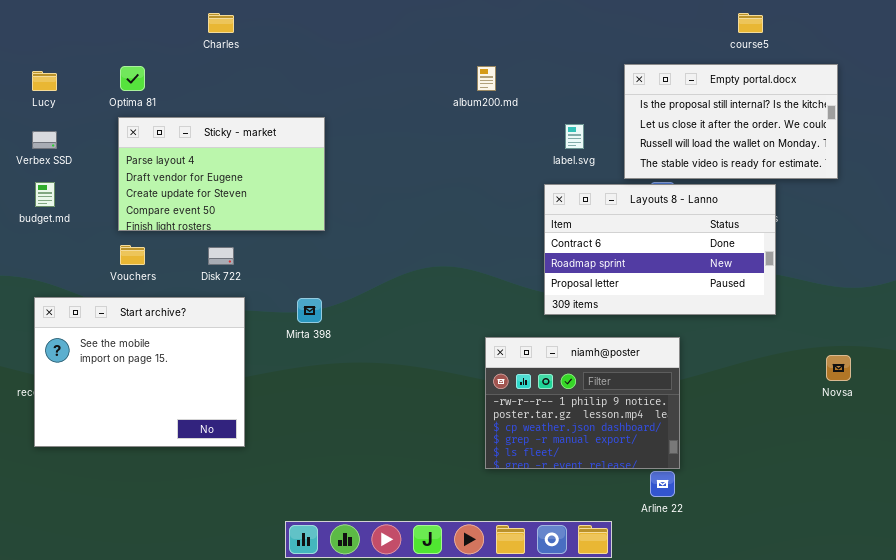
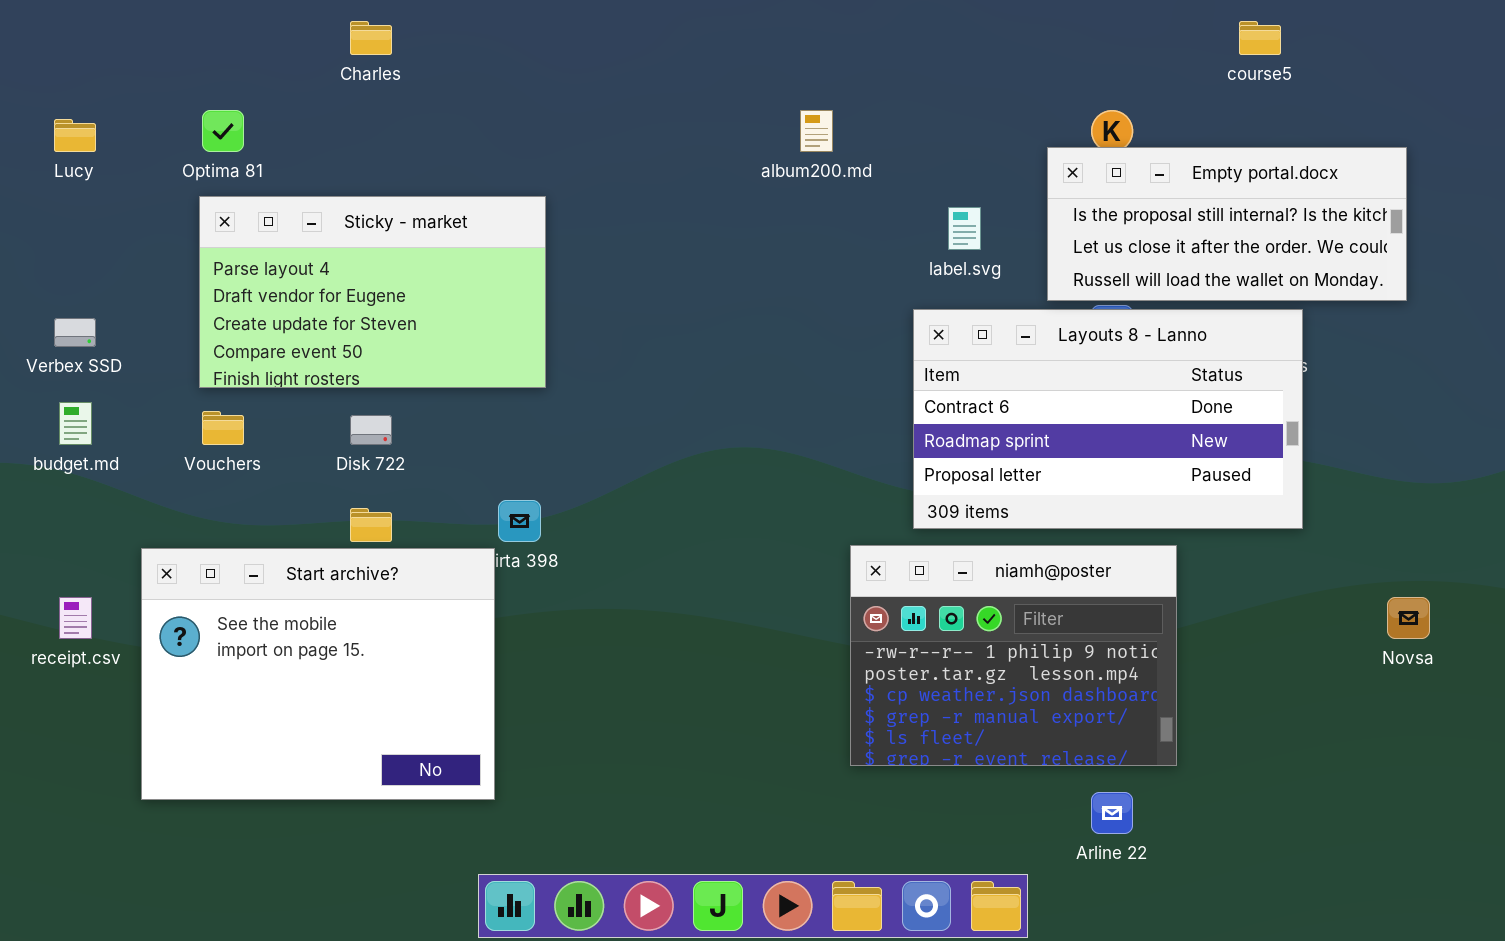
Empty portal.docx: [624,64,838,179] -> [1047,147,1407,301], resized
Verbex SSD: [32,131,57,149] -> [54,318,96,347], moved
budget.md: [35,182,55,207] -> [59,402,92,445], moved
Start archive?: [34,297,245,447] -> [141,548,495,800], moved
niamh@poster: [485,337,680,469] -> [850,545,1177,766], moved

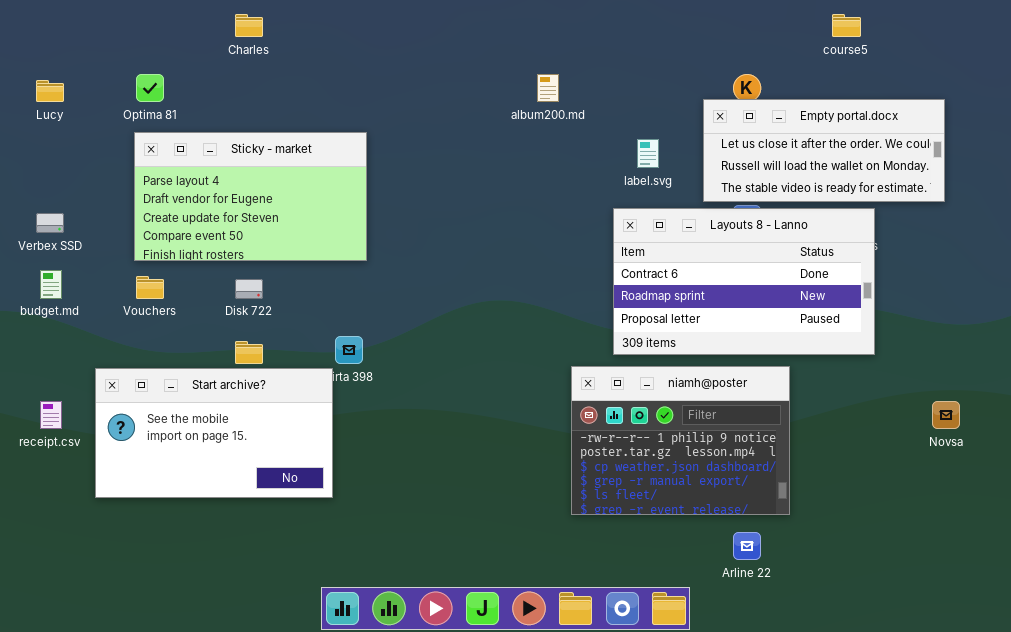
Empty portal.docx: [1047,147,1407,301] -> [703,99,945,202], scrolled down 1 row
Start archive?: [141,548,495,800] -> [95,368,333,498], resized

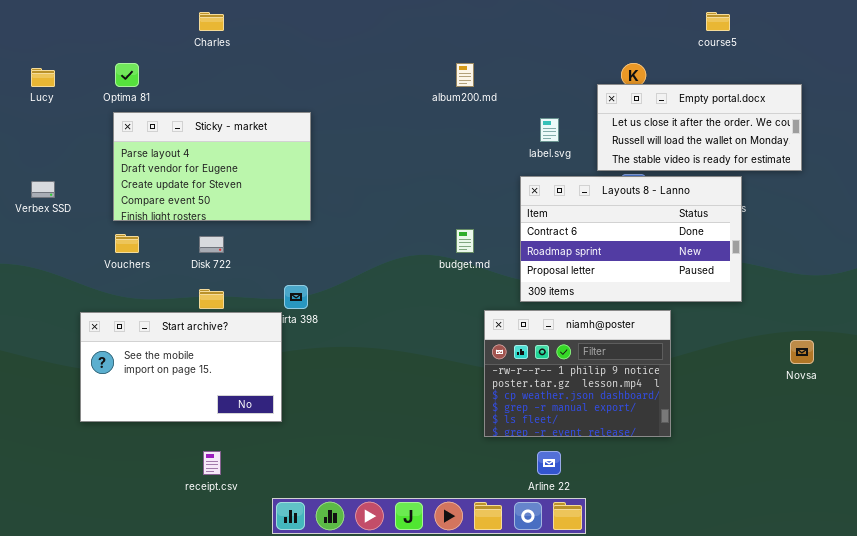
budget.md: [40,270,62,299] -> [456,229,474,253], moved
receipt.csv: [40,401,62,429] -> [203,451,221,475], moved
Arline 22: [733,532,761,560] -> [537,451,561,475], moved

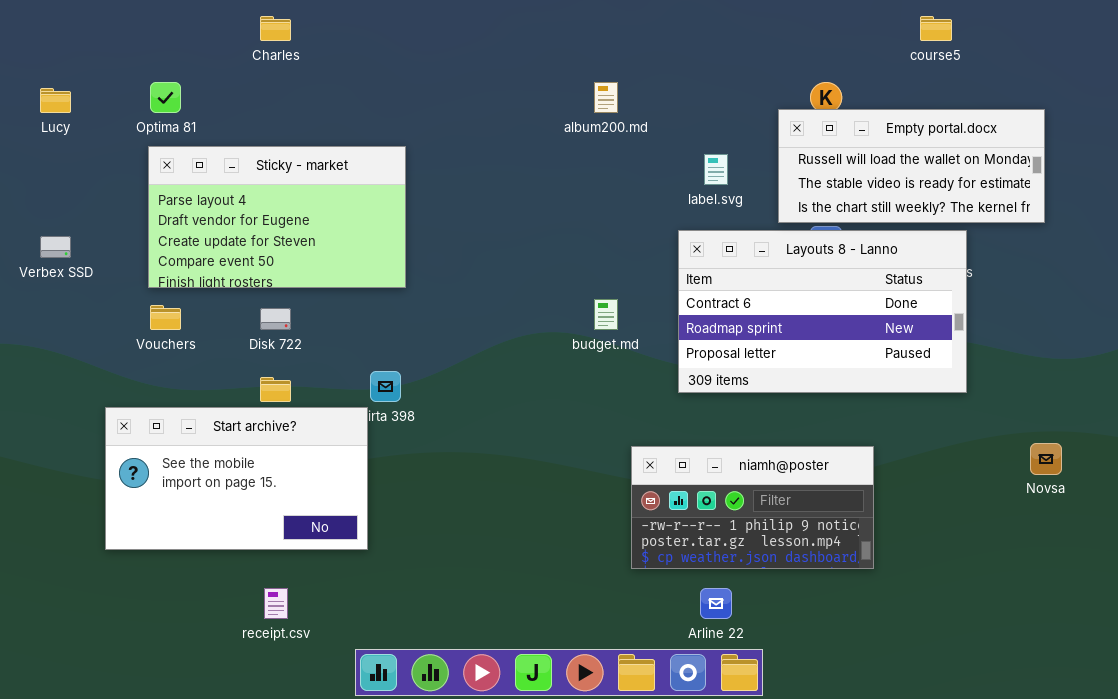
Empty portal.docx: [597,84,802,171] -> [778,109,1045,223], scrolled down 1 row
niamh@poster: [484,310,671,437] -> [631,446,874,569], resized

